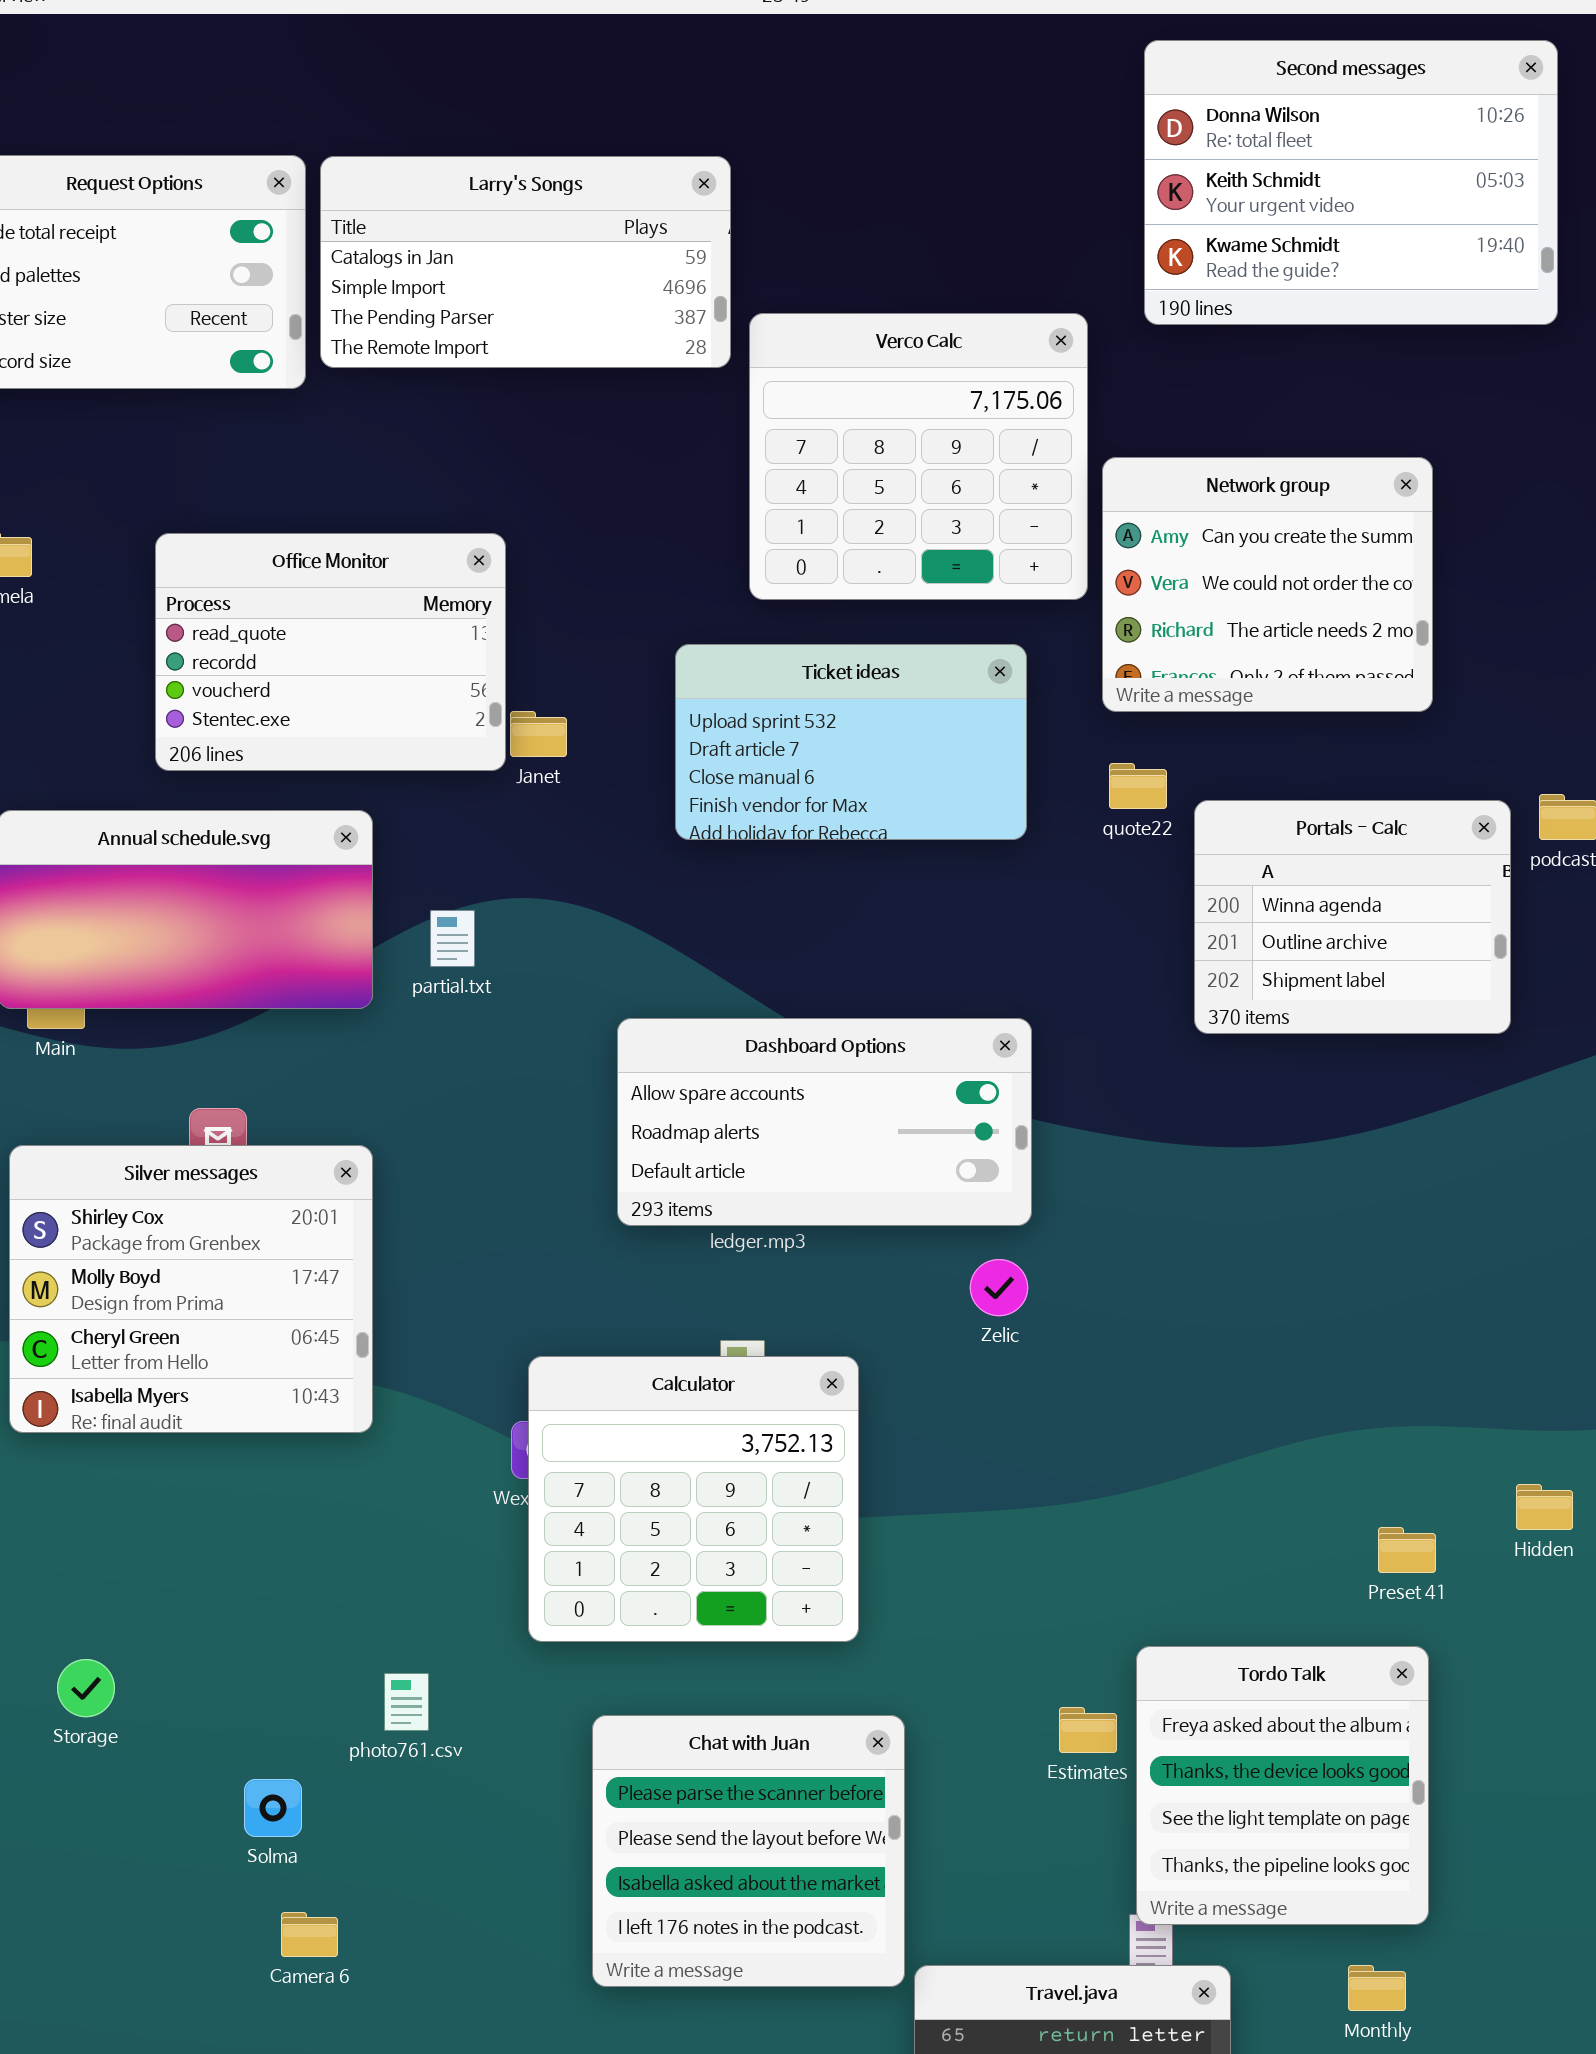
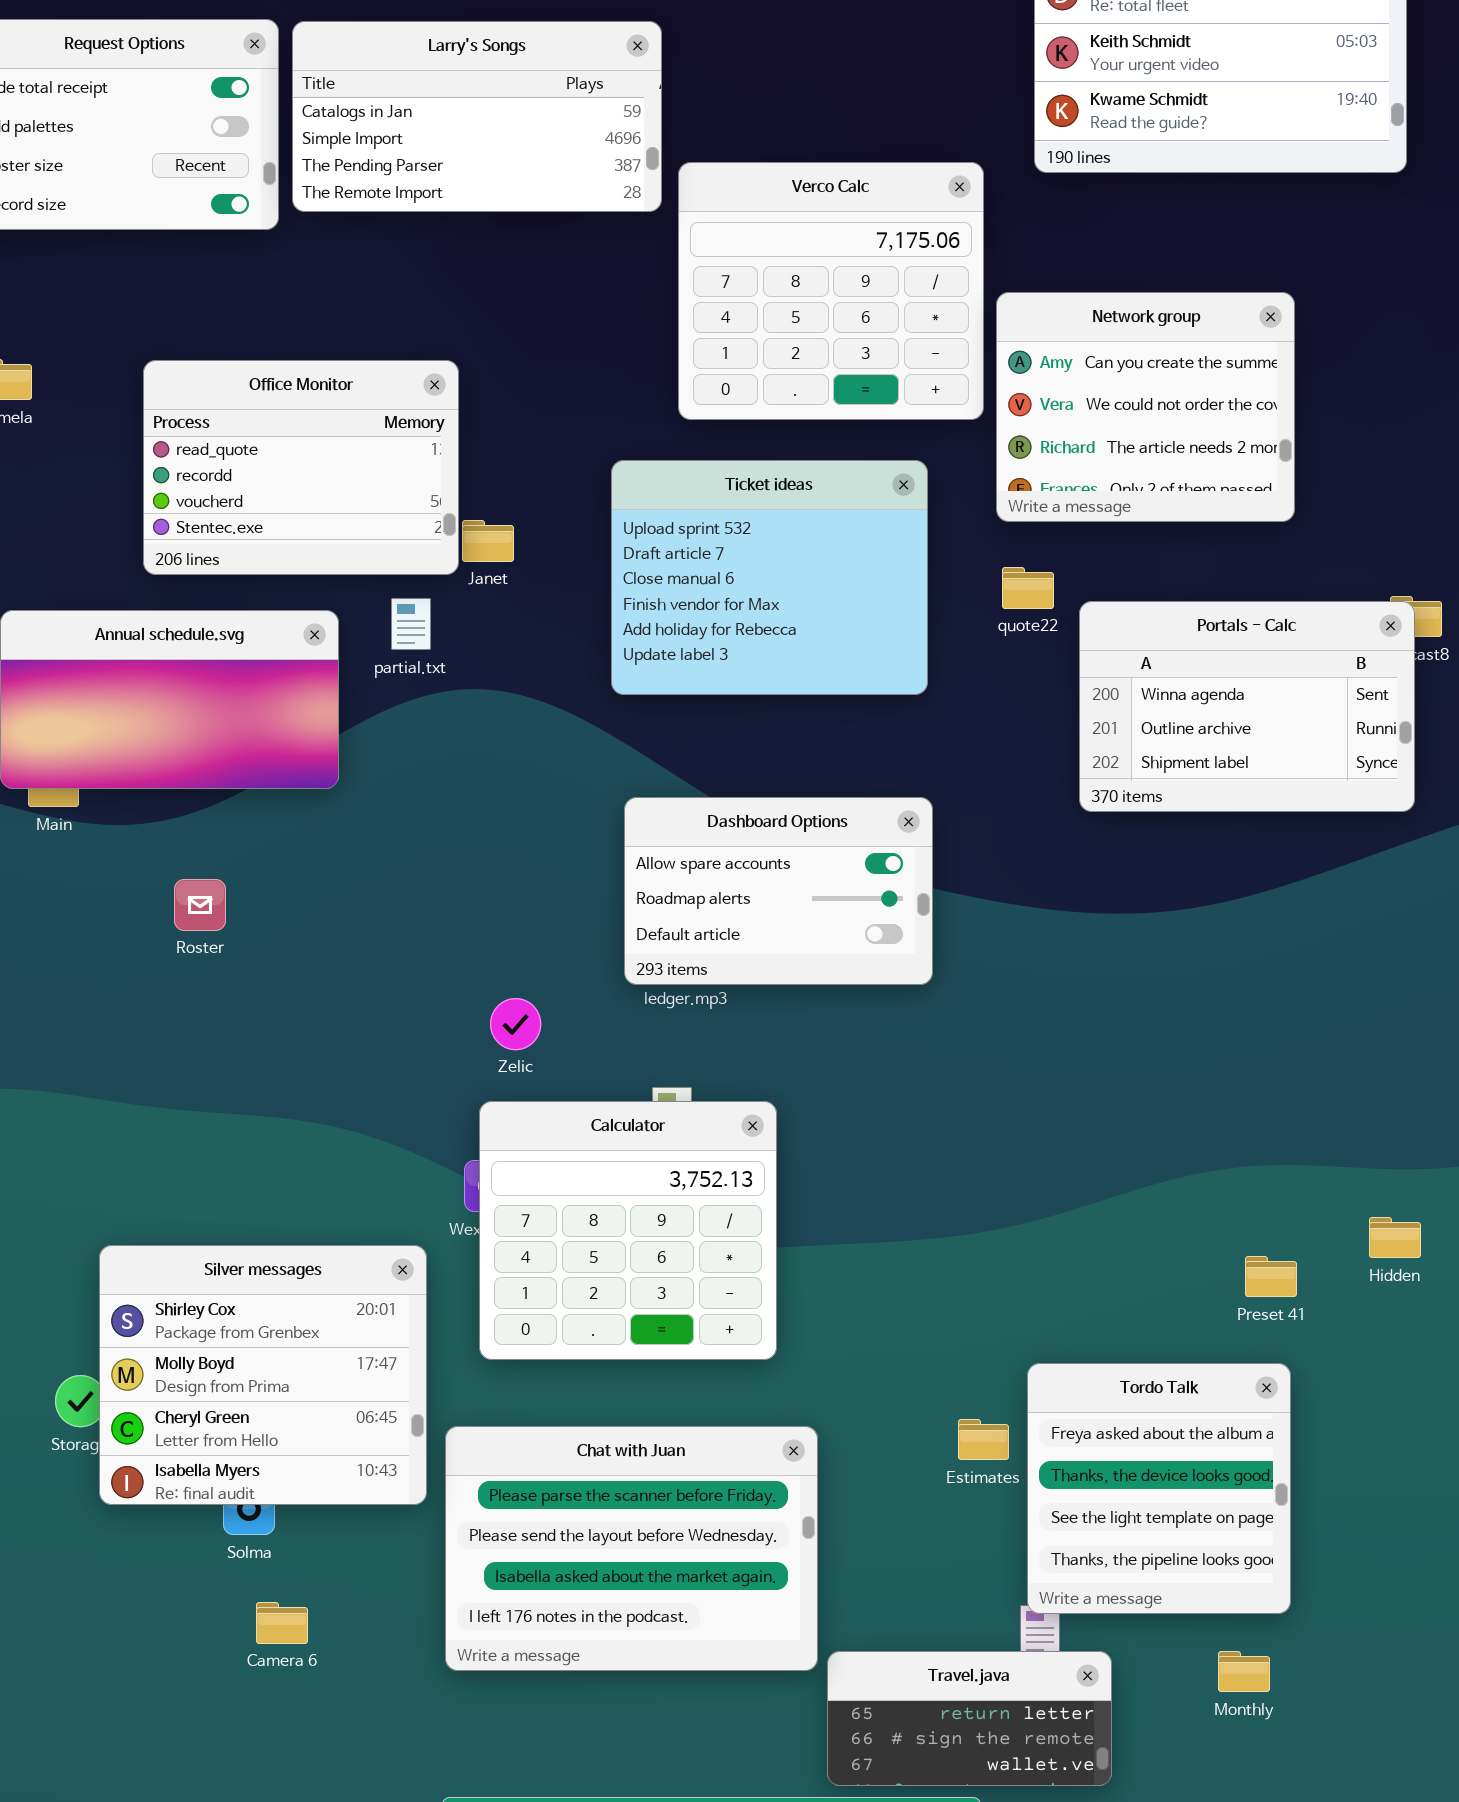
Ticket ideas: [675,644,1027,840] -> [611,460,928,695], resized
Portals - Calc: [1194,800,1511,1034] -> [1079,601,1415,812], resized
partial.txt: [430,910,475,967] -> [391,598,431,650], moved
Dashboard Options: [617,1018,1032,1226] -> [624,797,933,985], resized
Silver messages: [9,1145,373,1433] -> [99,1245,427,1505], moved
Zelic: [970,1259,1028,1316] -> [490,998,541,1050], moved
Chat with Juan: [592,1715,905,1987] -> [445,1426,818,1671], resized

